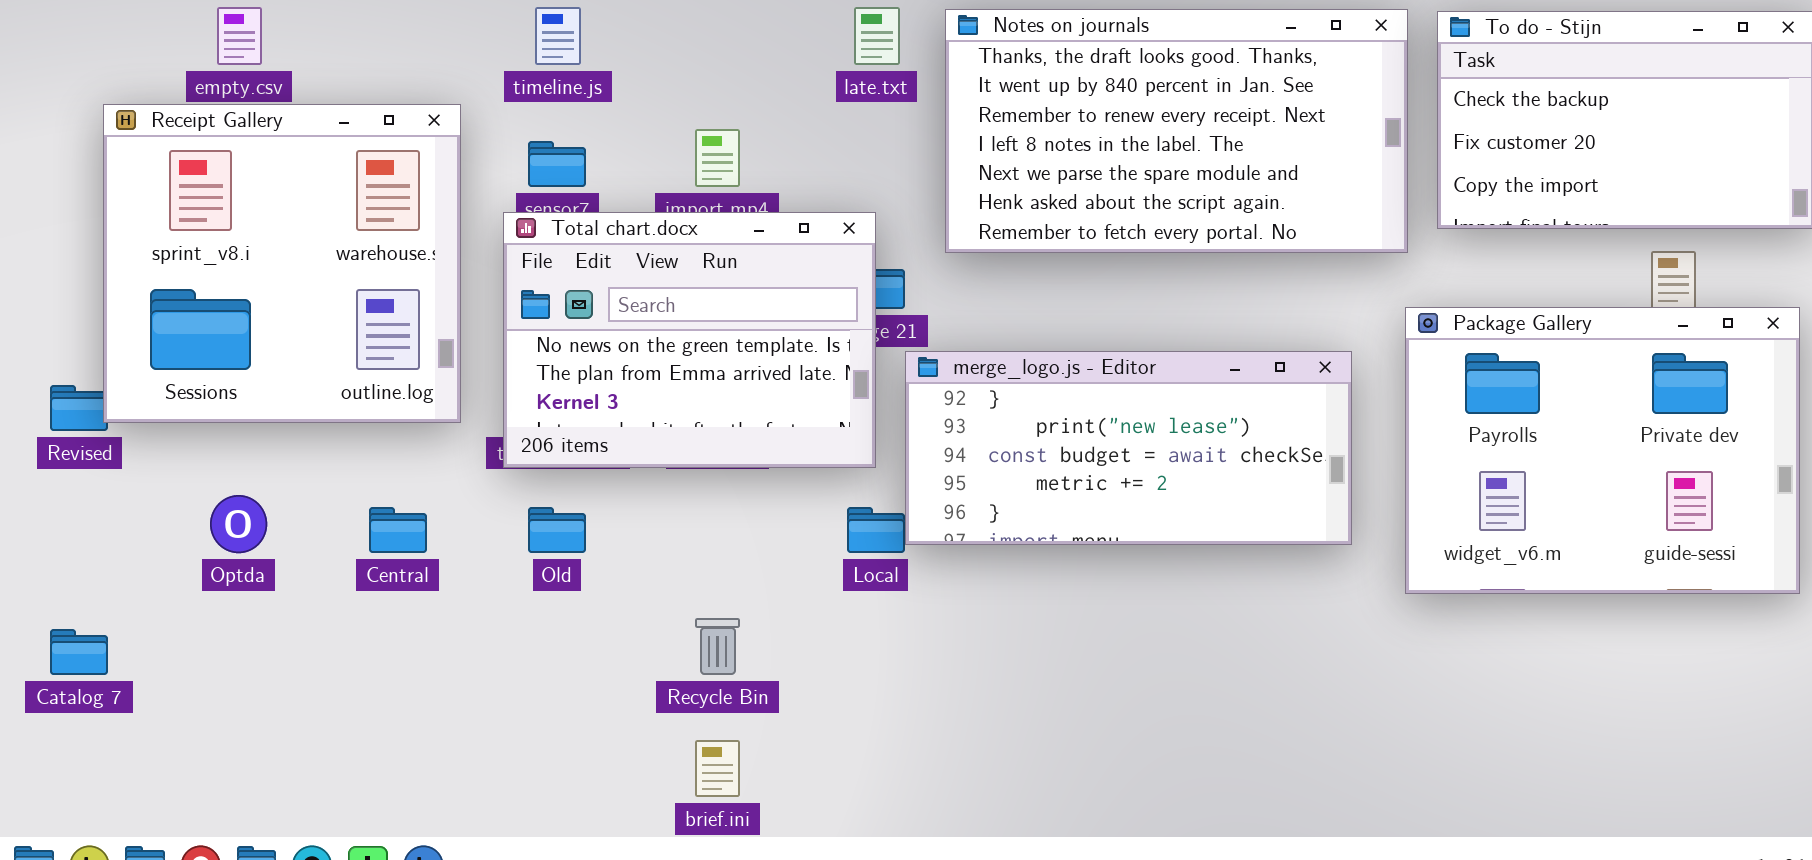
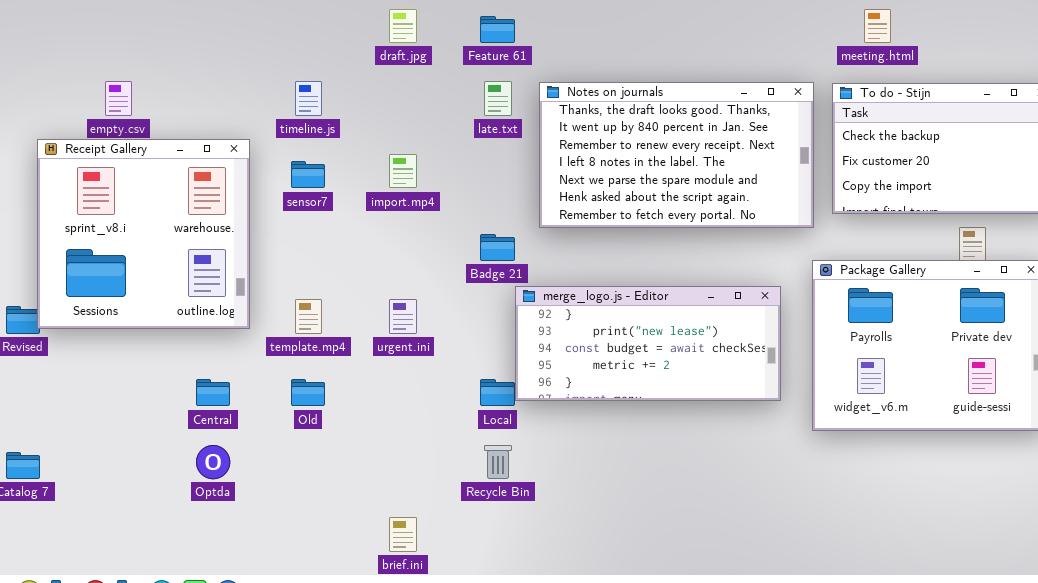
Total chart.docx: [503,212,876,468] -> none, closed
Optda: [210,495,267,553] -> [196,445,230,479], moved
Recycle Bin: [695,618,740,675] -> [484,445,512,479], moved

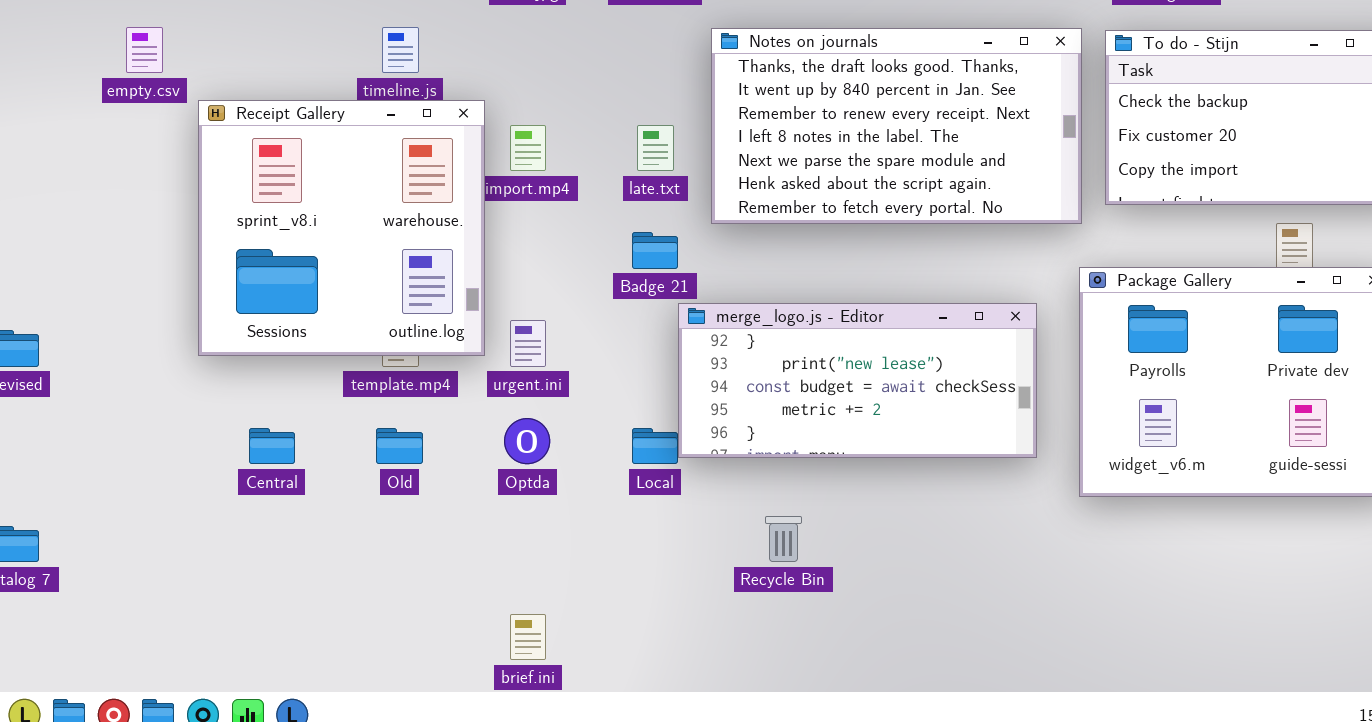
late.txt: [484,81,512,116] -> [637,125,674,171], moved
Receipt Gallery: [37,139,250,329] -> [198,100,485,356], moved
Optda: [196,445,230,479] -> [504,418,550,464], moved
Recycle Bin: [484,445,512,479] -> [765,516,802,562], moved

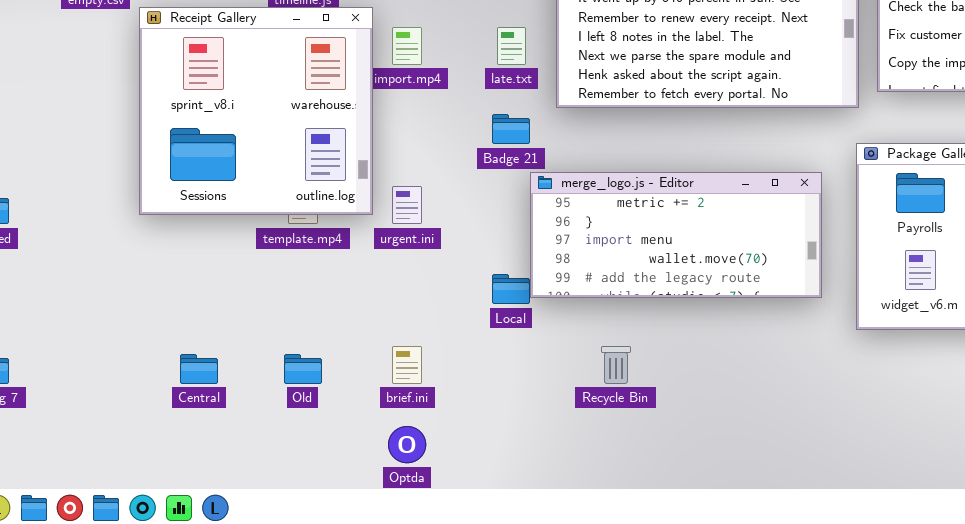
merge_logo.js - Editor: [678,303,1037,458] -> [530,172,822,298], scrolled down 3 rows
Optda: [504,418,550,464] -> [388,426,426,463], moved
Central: [249,428,295,464] -> [180,354,218,384], moved
Old: [376,428,423,464] -> [284,354,322,384], moved
brief.ini: [510,614,546,660] -> [392,346,422,384], moved

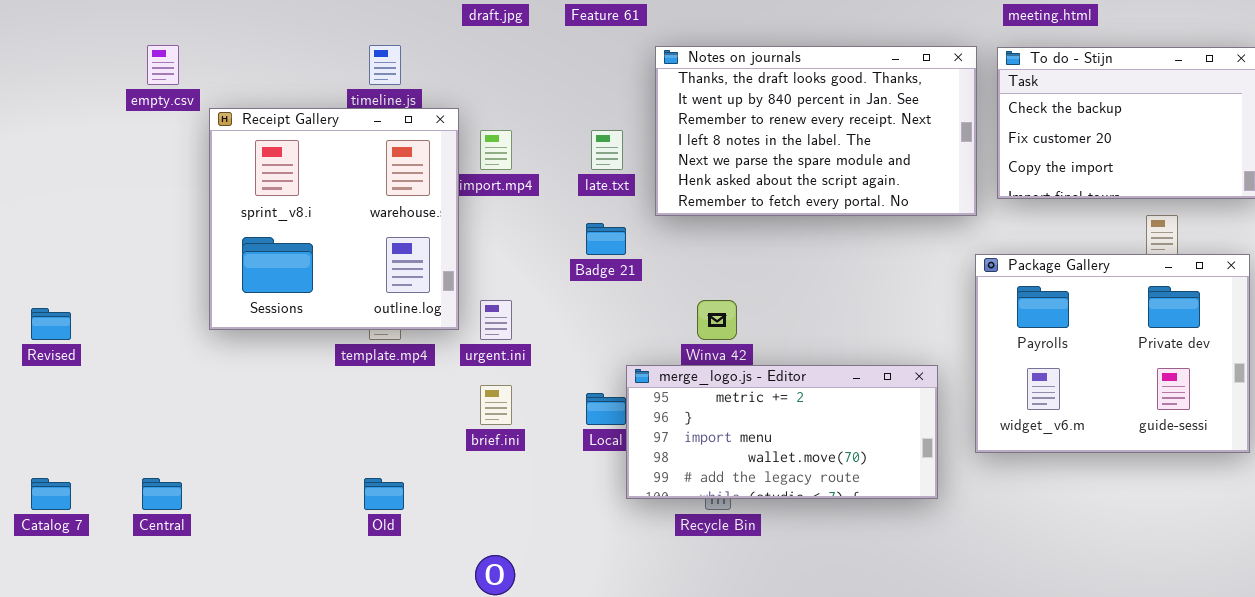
merge_logo.js - Editor: [530,172,822,298] -> [626,365,938,499], moved
brief.ini: [392,346,422,384] -> [480,385,512,425], moved
Central: [180,354,218,384] -> [142,478,182,510], moved

